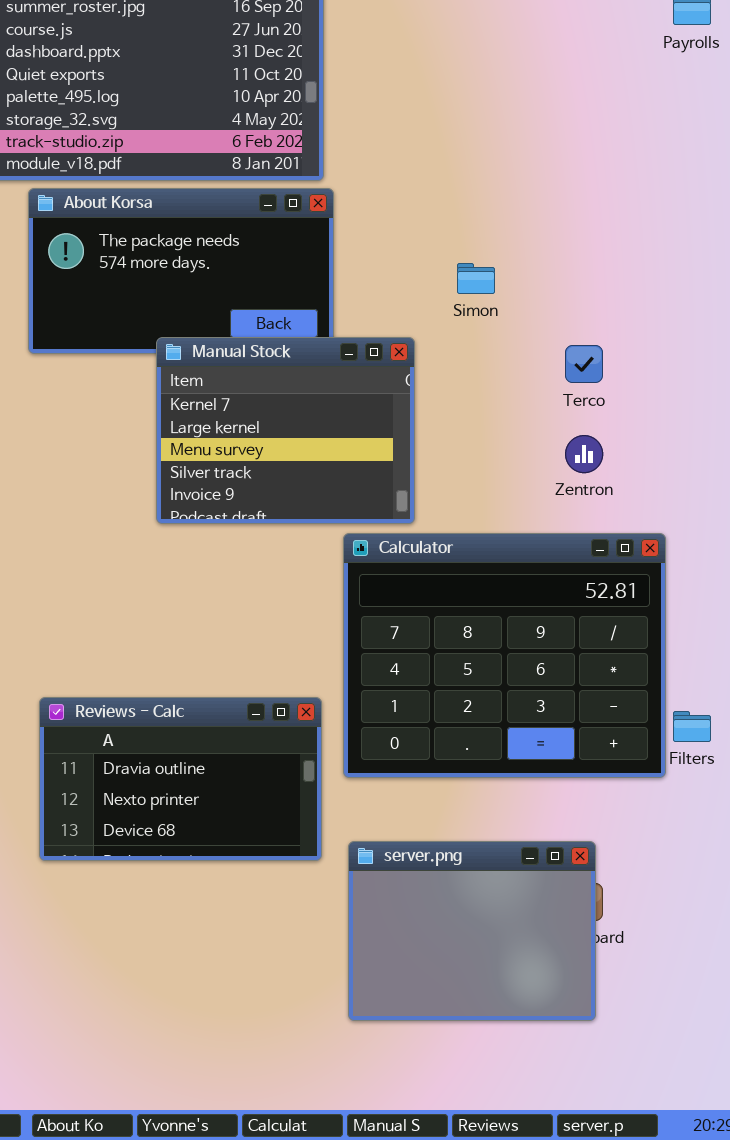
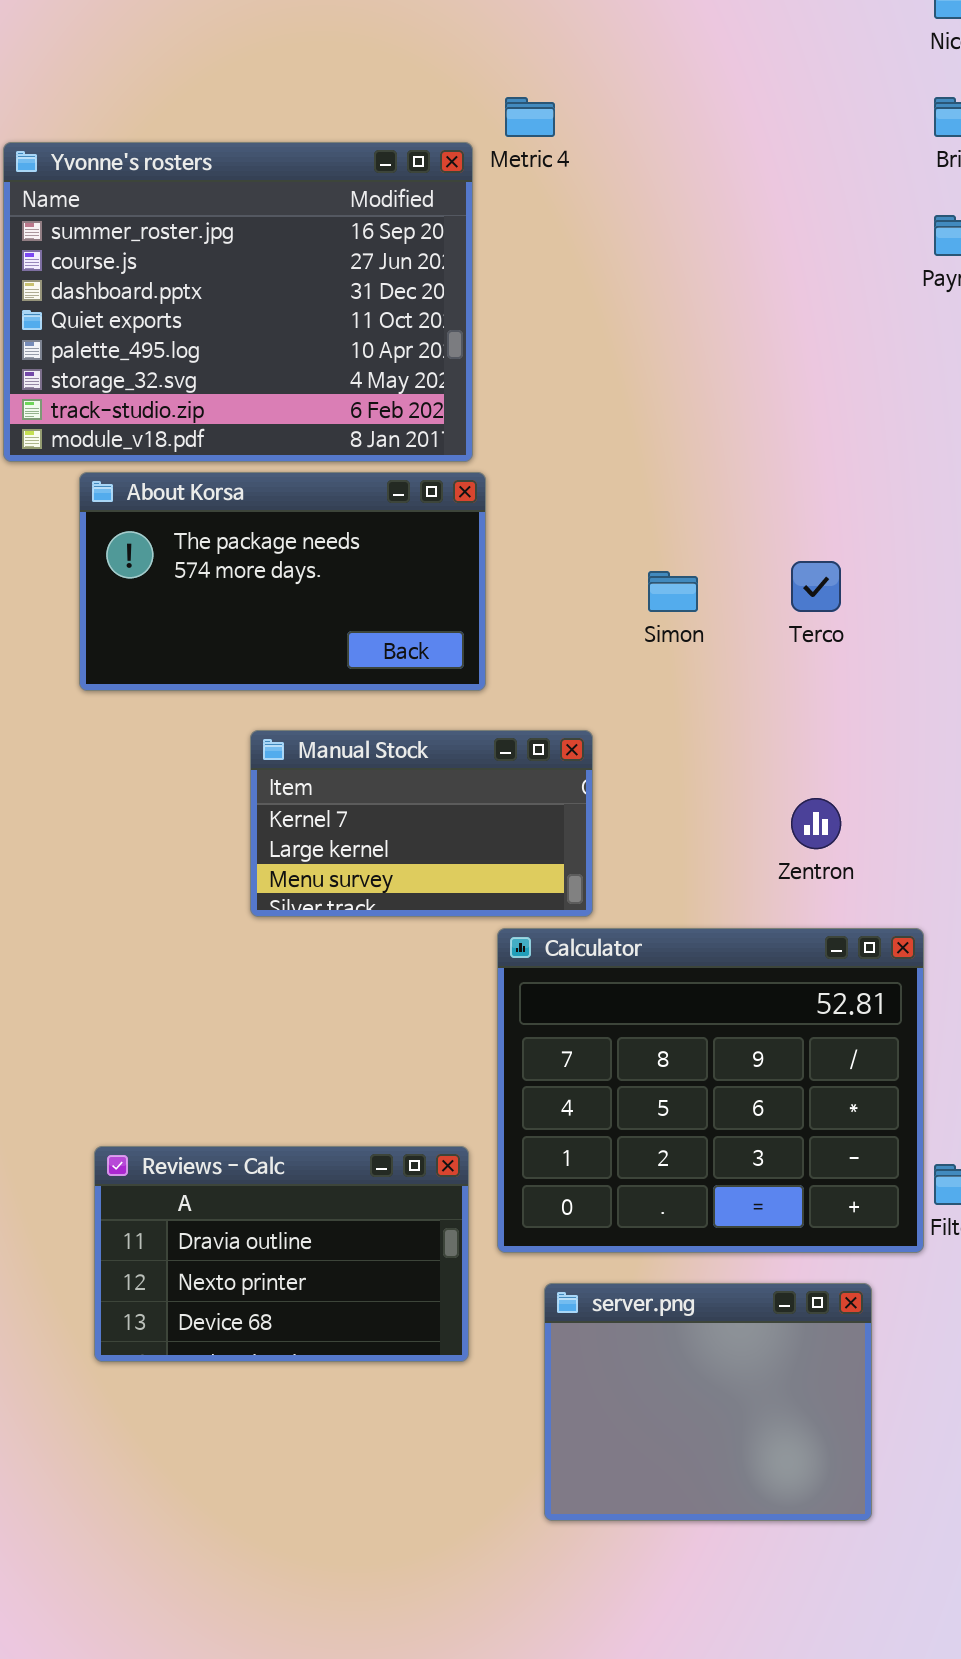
Manual Stock: [156,337,415,524] -> [250,730,593,917], resized
Terco: [565,345,603,383] -> [791,561,841,612], moved
server.png: [348,841,596,1021] -> [544,1283,872,1521], moved

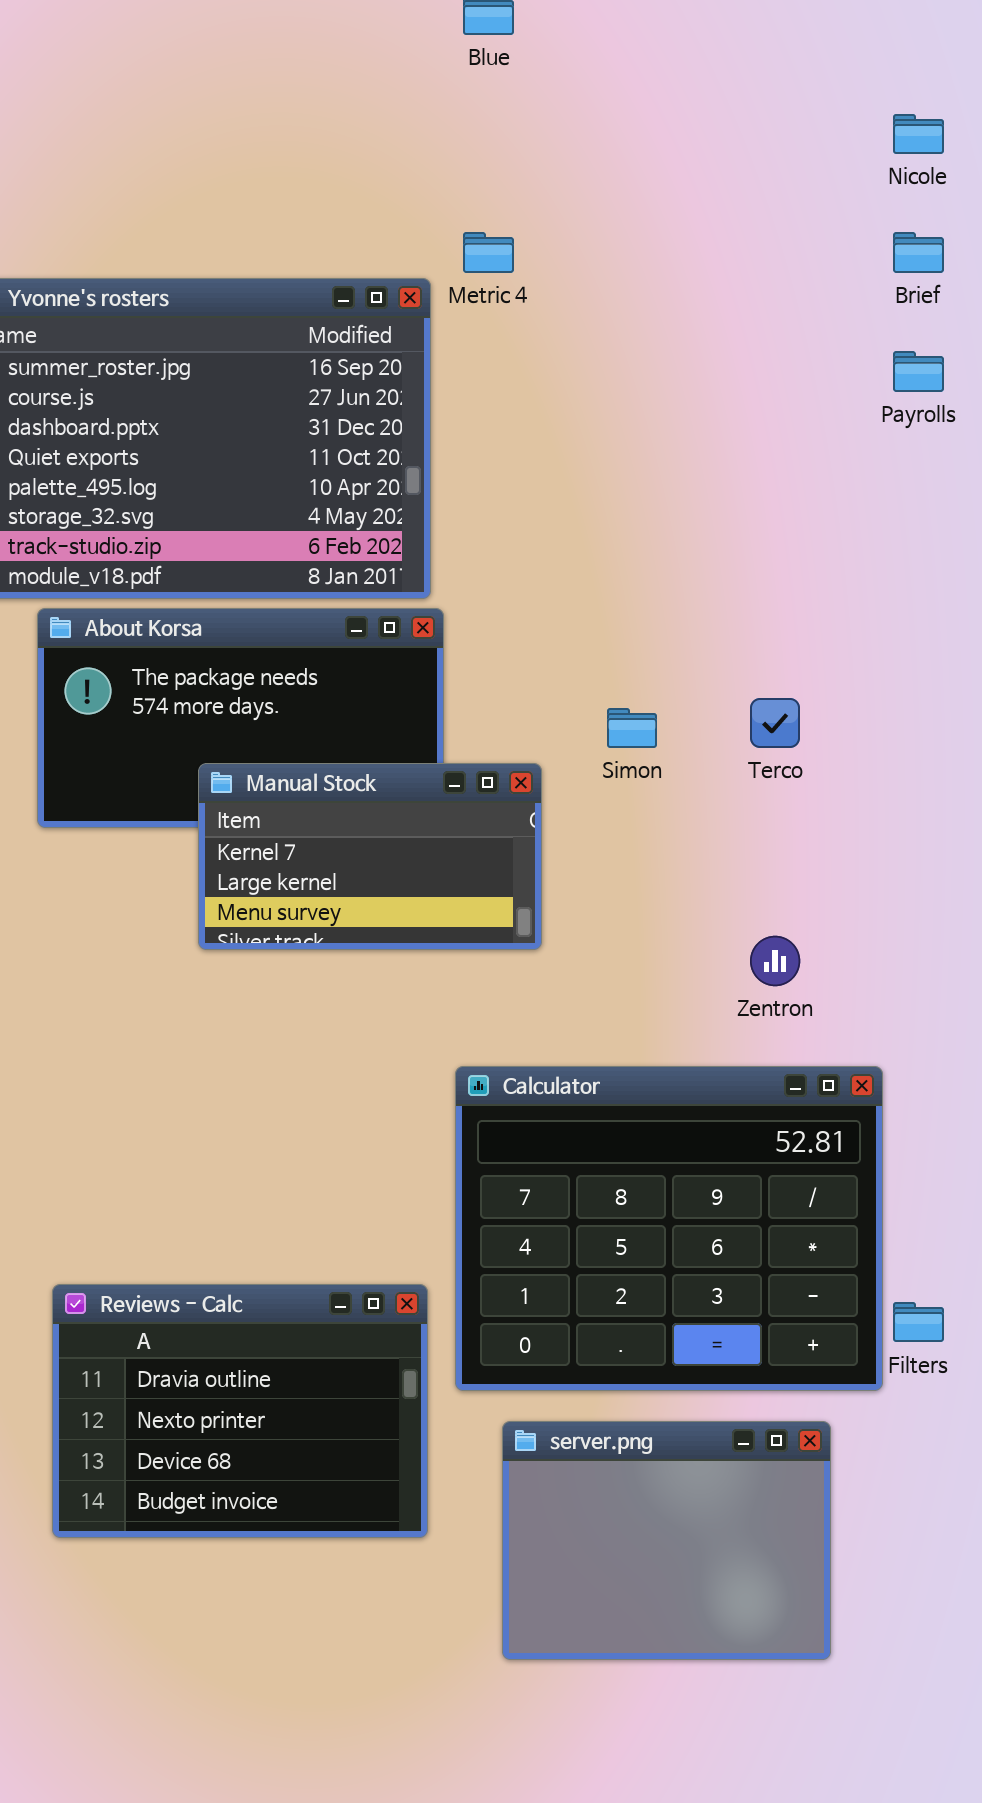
Manual Stock: [250,730,593,917] -> [198,763,542,950], moved
Reviews - Calc: [94,1146,469,1362] -> [52,1284,428,1538], resized

